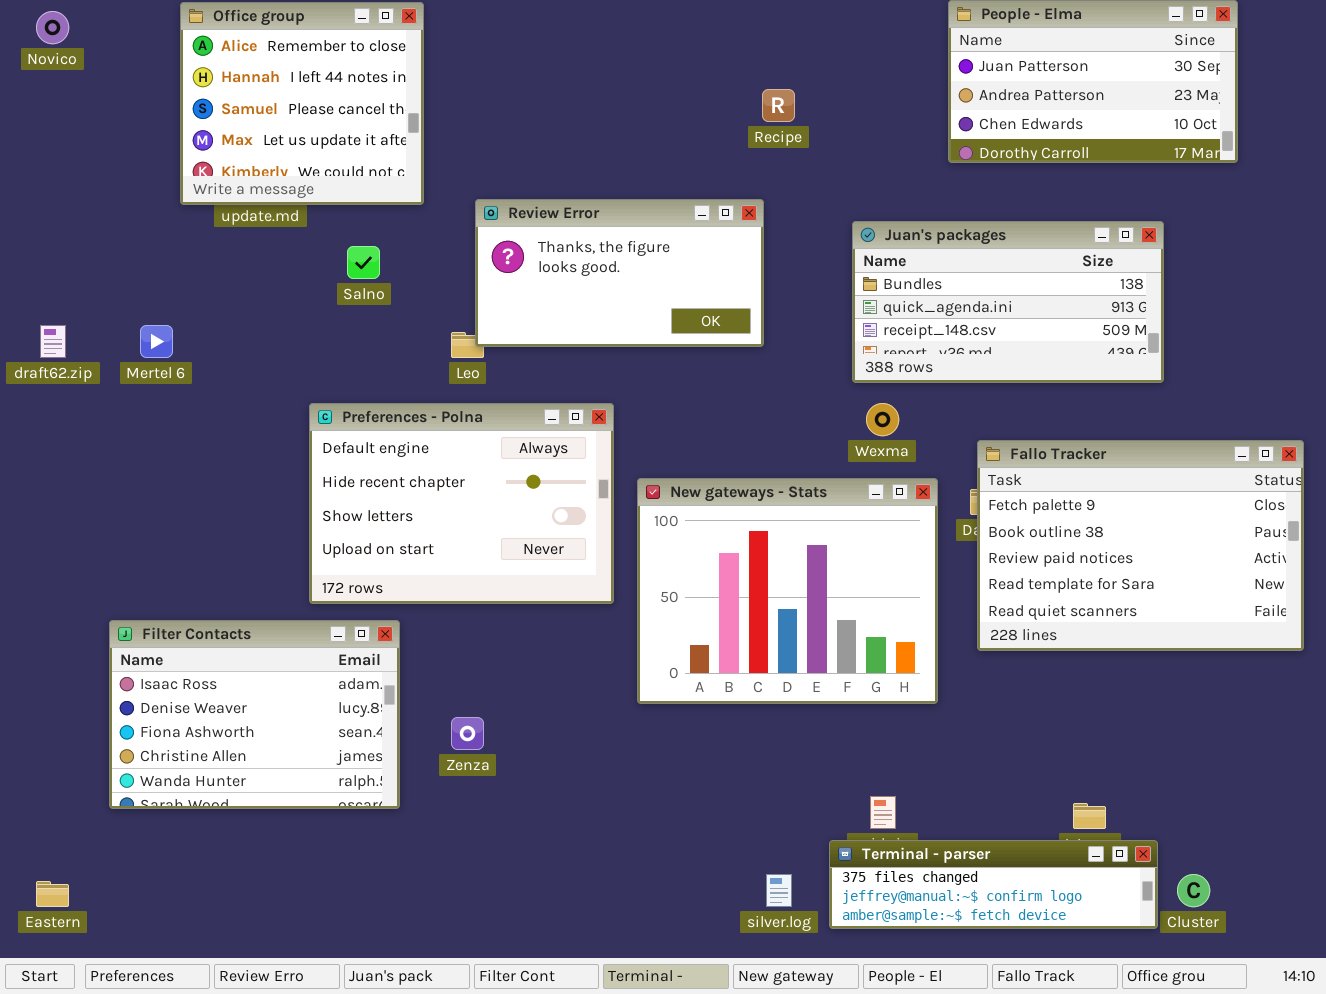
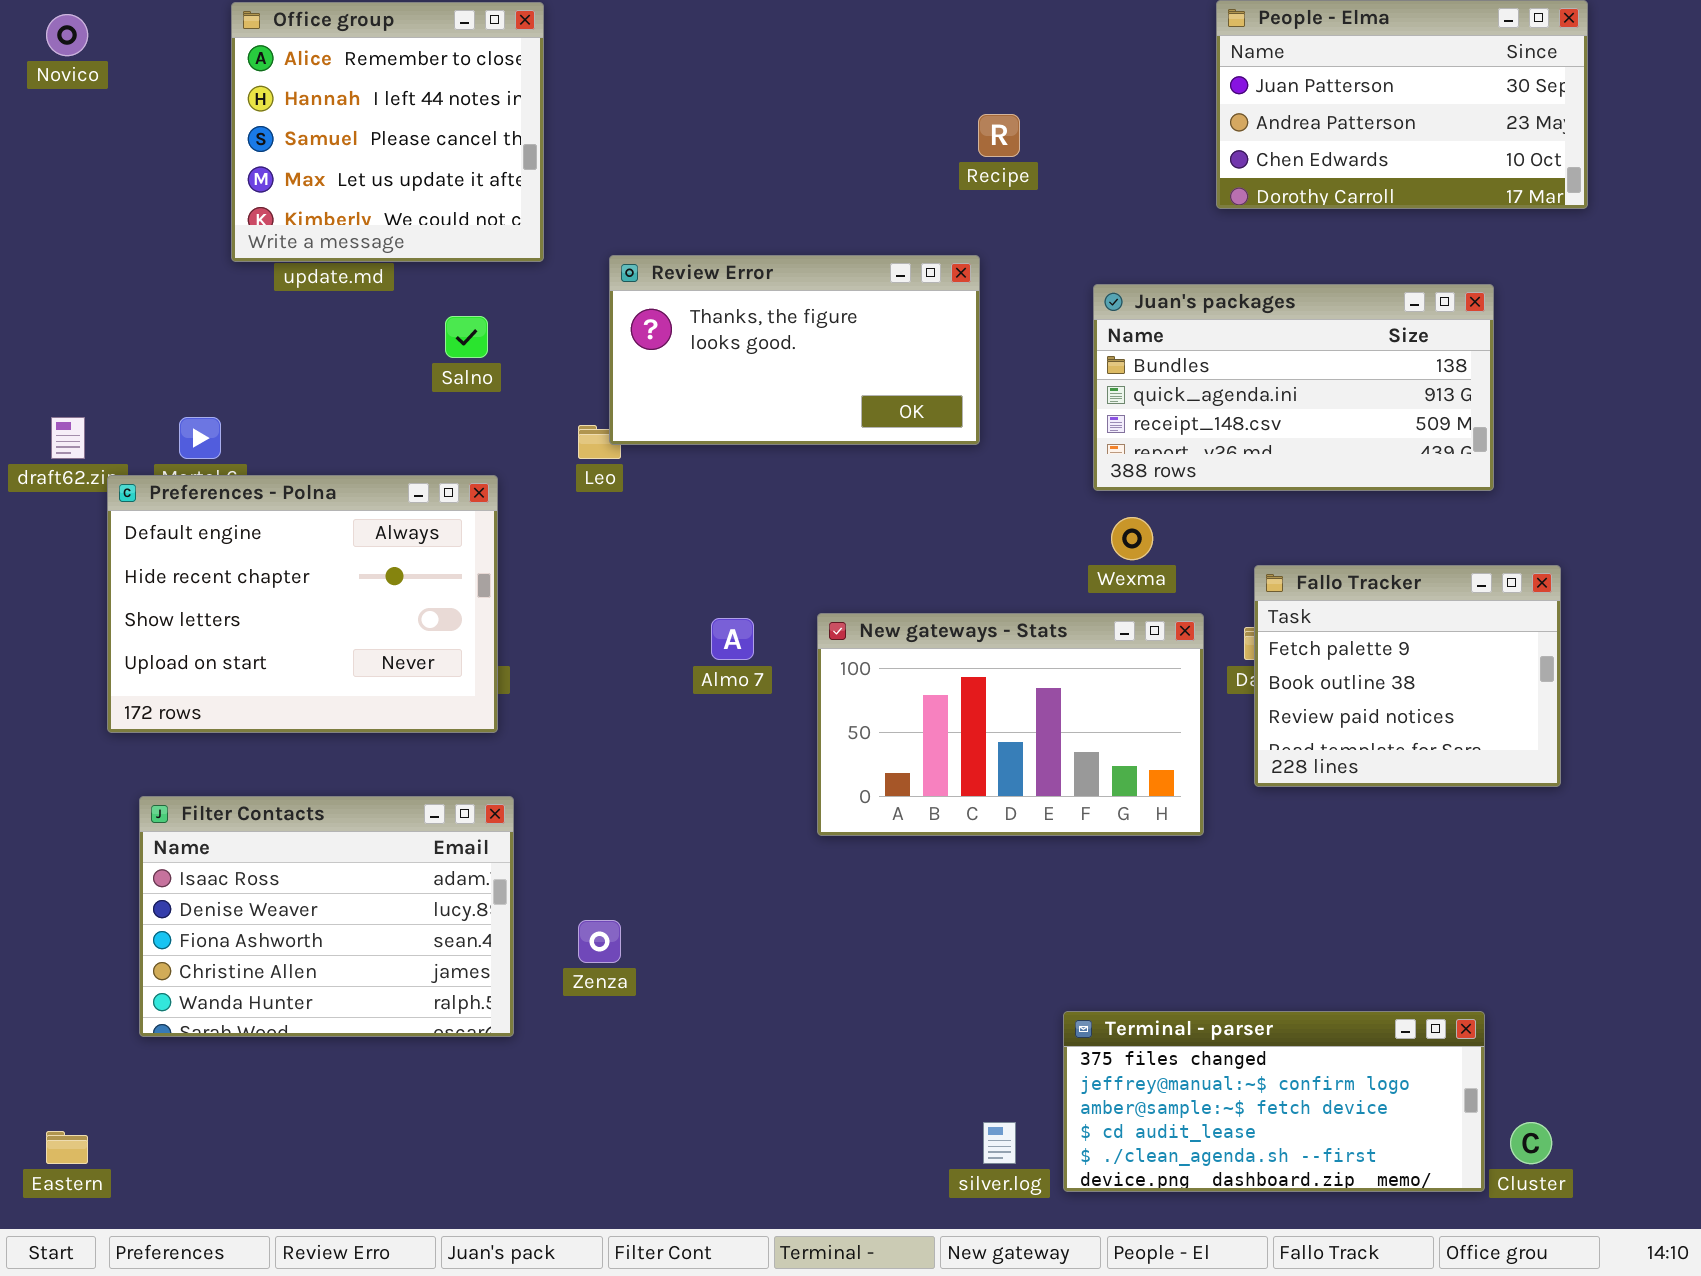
Preferences - Polna: [309,403,614,604] -> [107,475,498,733], moved
Fallo Tracker: [977,440,1304,651] -> [1254,565,1561,787], resized
New gateways - Stats: [637,478,938,704] -> [817,613,1204,836], resized
Terminal - parser: [829,840,1158,929] -> [1063,1011,1485,1192], resized

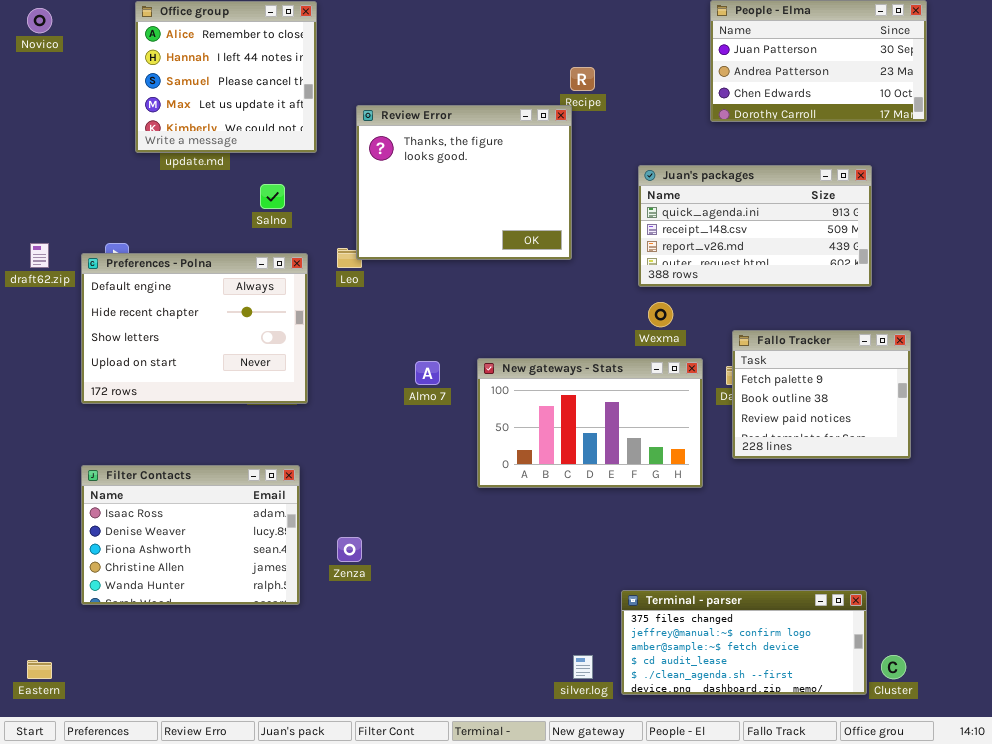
Review Error: [609,255,980,445] -> [356,105,572,260], resized
Juan's packages: [1093,284,1494,491] -> [638,165,872,287], scrolled down 1 row
Preferences - Polna: [107,475,498,733] -> [81,253,308,404], moved

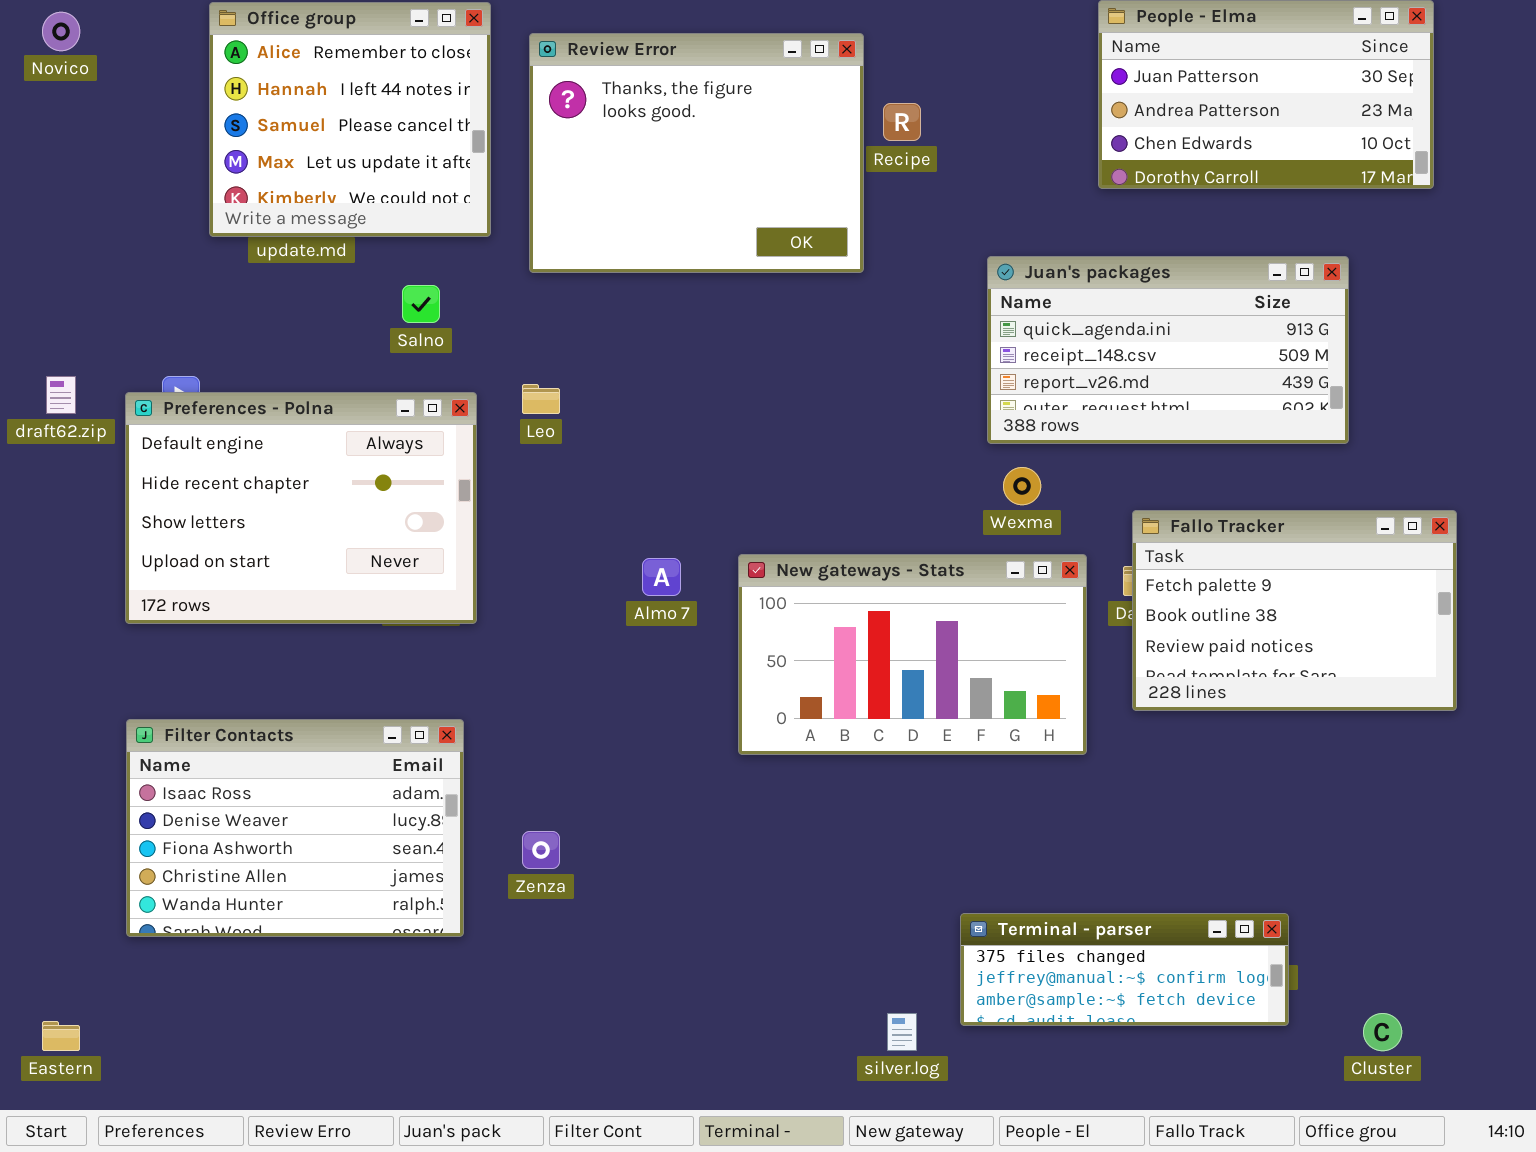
Review Error: [356,105,572,260] -> [529,33,864,273], moved
Fallo Tracker: [732,330,911,459] -> [1132,510,1457,711], resized
Terminal - parser: [621,590,867,695] -> [960,913,1289,1026], resized

